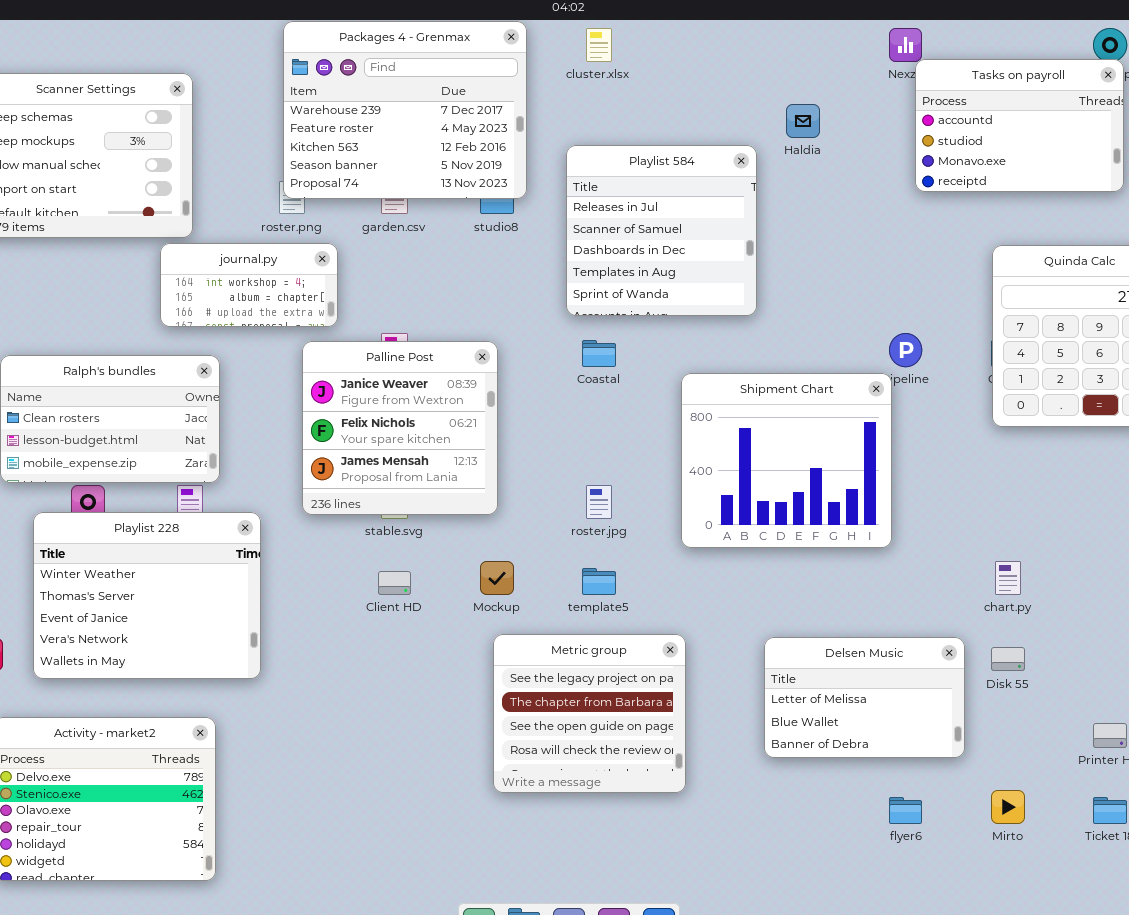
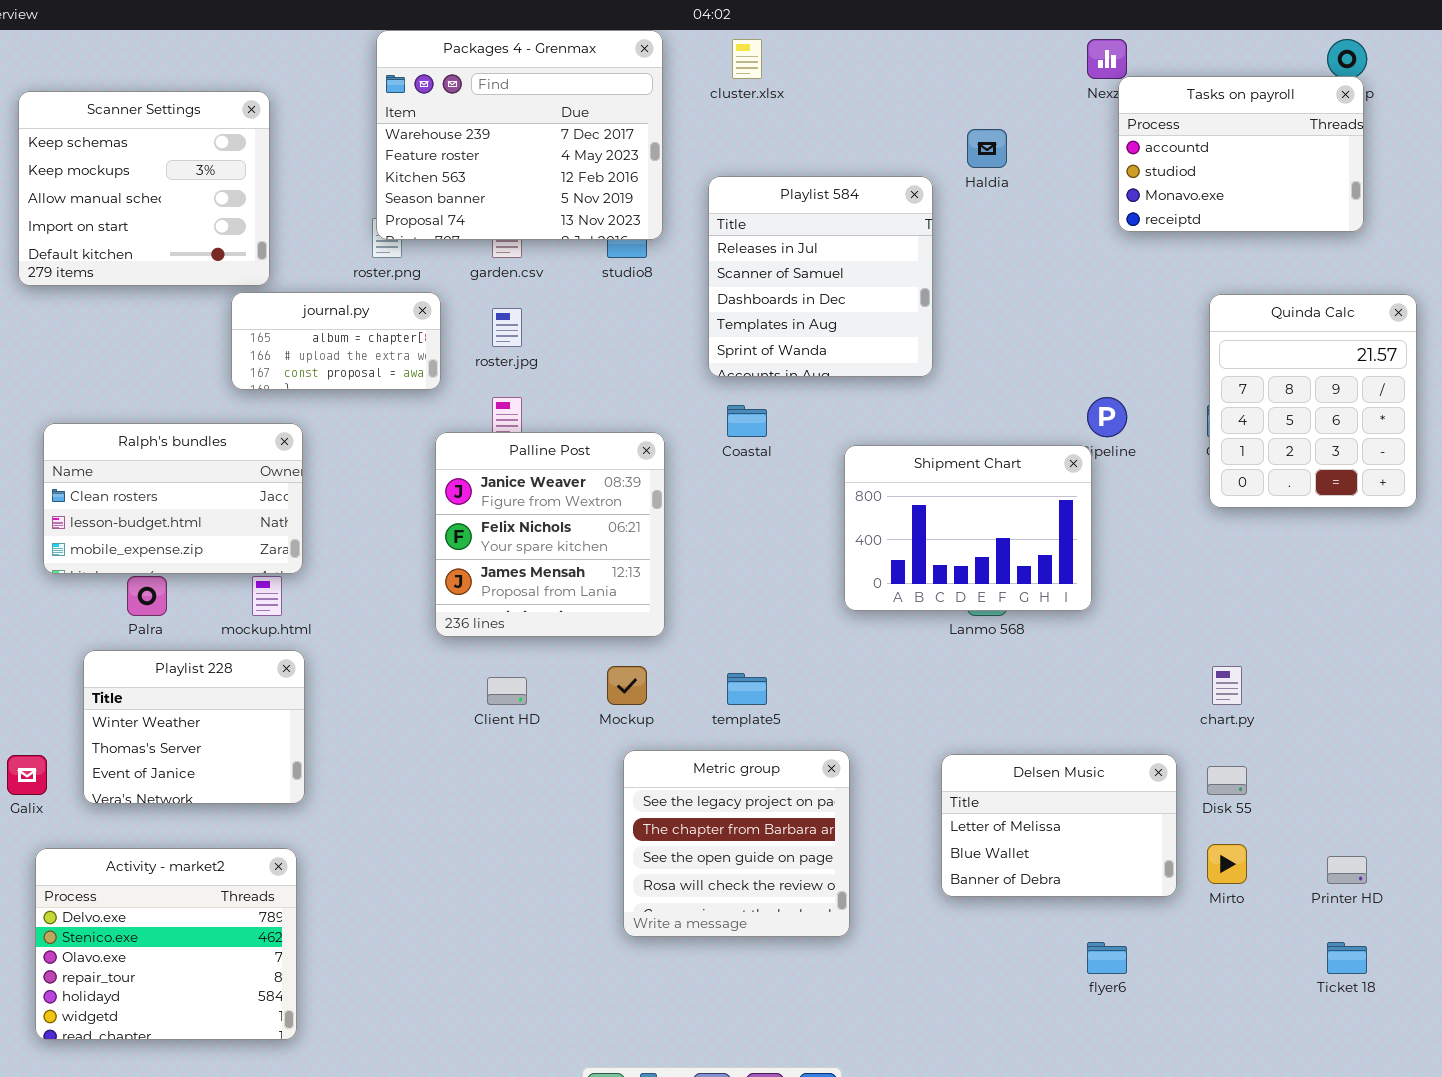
journal.py: [160,243,338,327] -> [231,292,441,390], scrolled down 1 row
Palline Post: [302,341,498,515] -> [435,432,665,637], moved
Shipment Chart: [681,373,892,548] -> [844,445,1092,611], resized
roster.jpg: [586,485,612,519] -> [492,308,522,347], moved
Playlist 228: [33,512,261,679] -> [83,650,305,804], resized
Mirto: [991,790,1025,824] -> [1207,844,1247,884], moved

